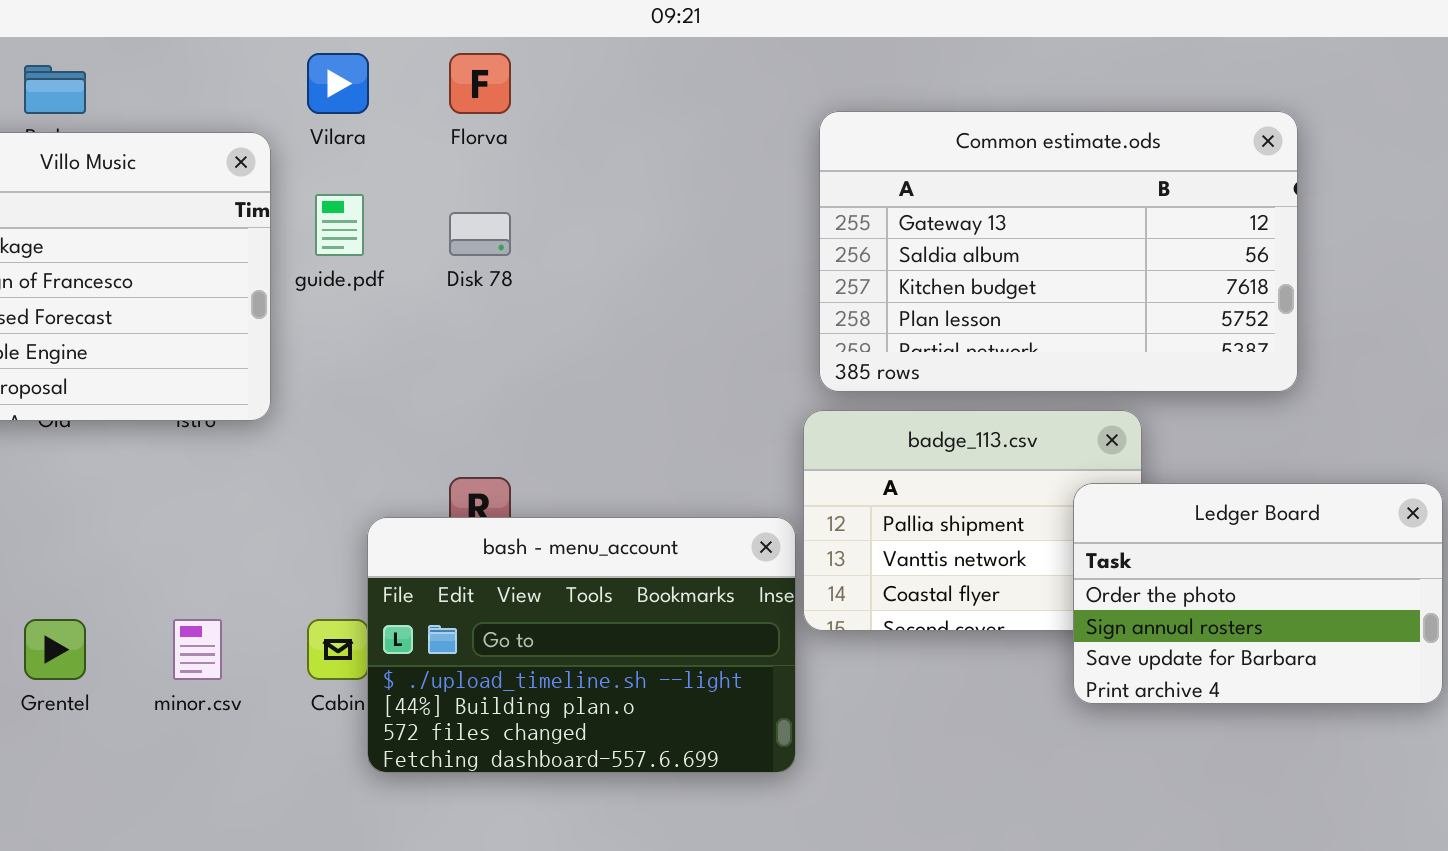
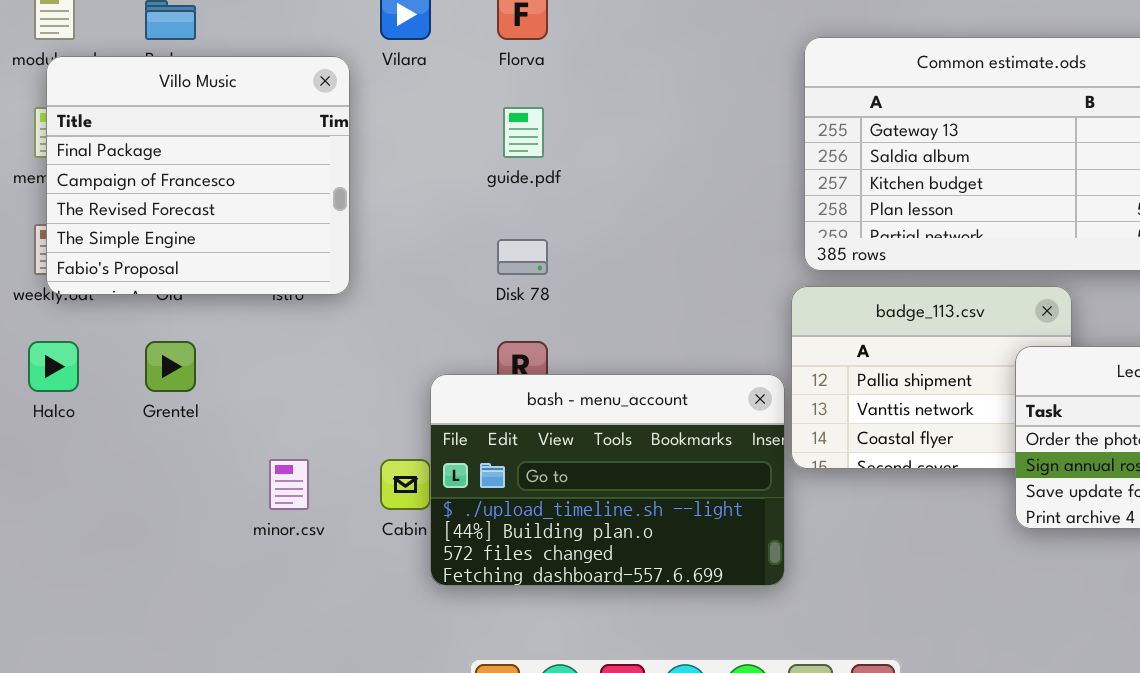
guide.pdf: [315,194,364,256] -> [503,107,544,158], moved
Disk 78: [449,212,511,256] -> [497,239,548,275], moved
Grentel: [24,619,86,680] -> [145,341,196,392], moved

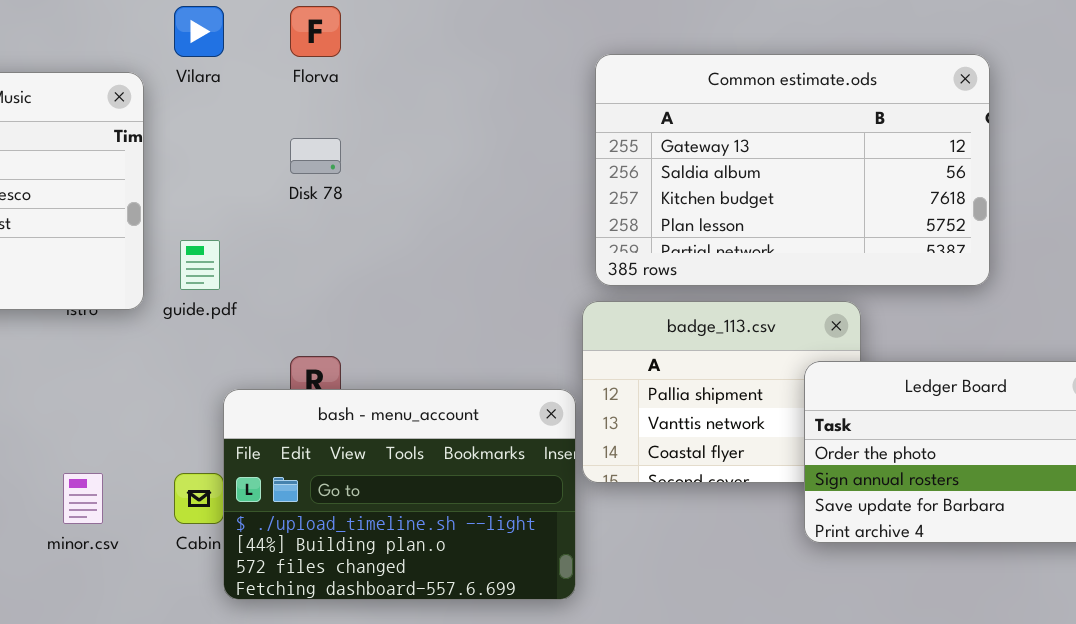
guide.pdf: [503,107,544,158] -> [180,240,220,290], moved
Disk 78: [497,239,548,275] -> [290,138,341,174], moved

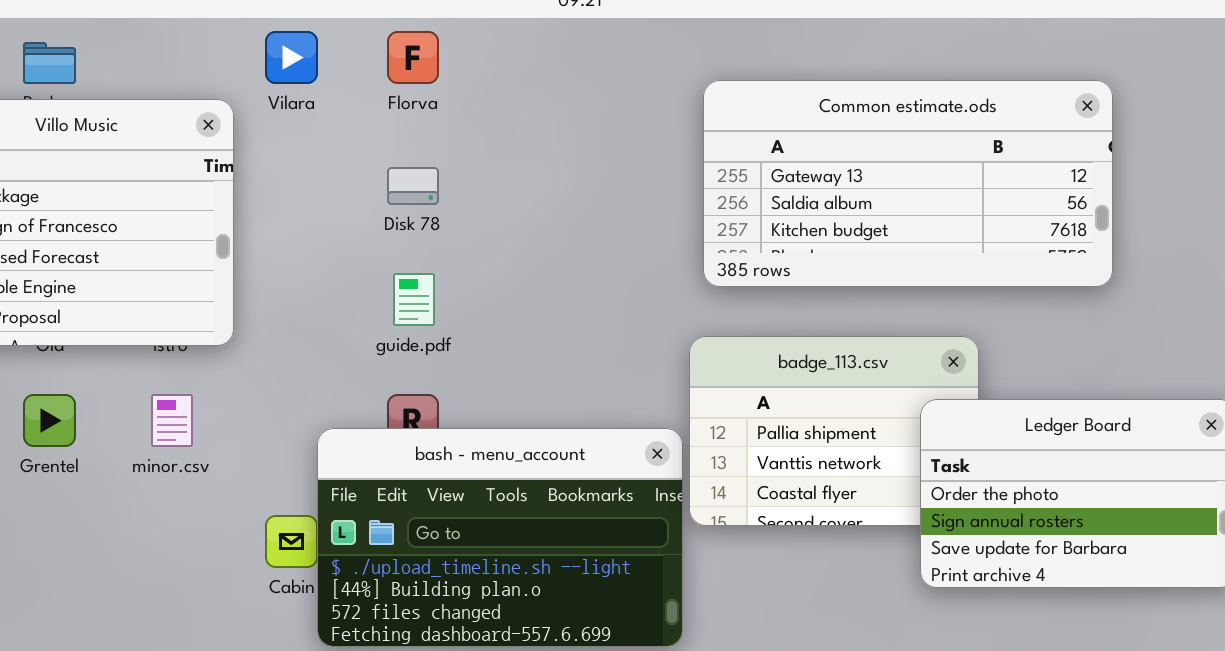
Common estimate.ods: [595,54,990,286] -> [703,80,1113,287], resized
guide.pdf: [180,240,220,290] -> [393,273,435,326], moved
minor.csv: [63,473,103,524] -> [151,394,193,447], moved

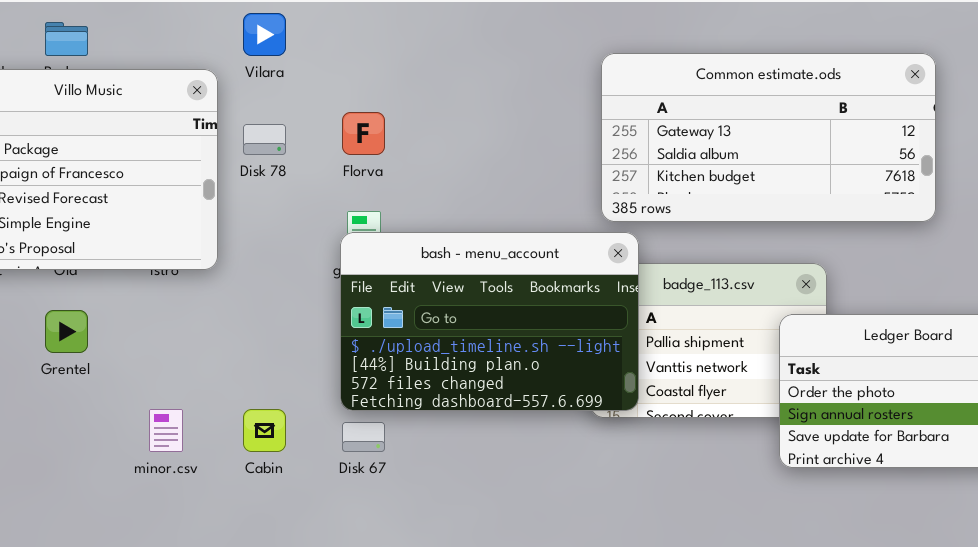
Florva: [387,31,439,84] -> [342,112,385,155], moved
Disk 78: [387,167,439,205] -> [243,124,286,155], moved
minor.csv: [151,394,193,447] -> [149,409,183,452], moved
bash - menu_account: [317,428,683,647] -> [340,232,639,411], moved

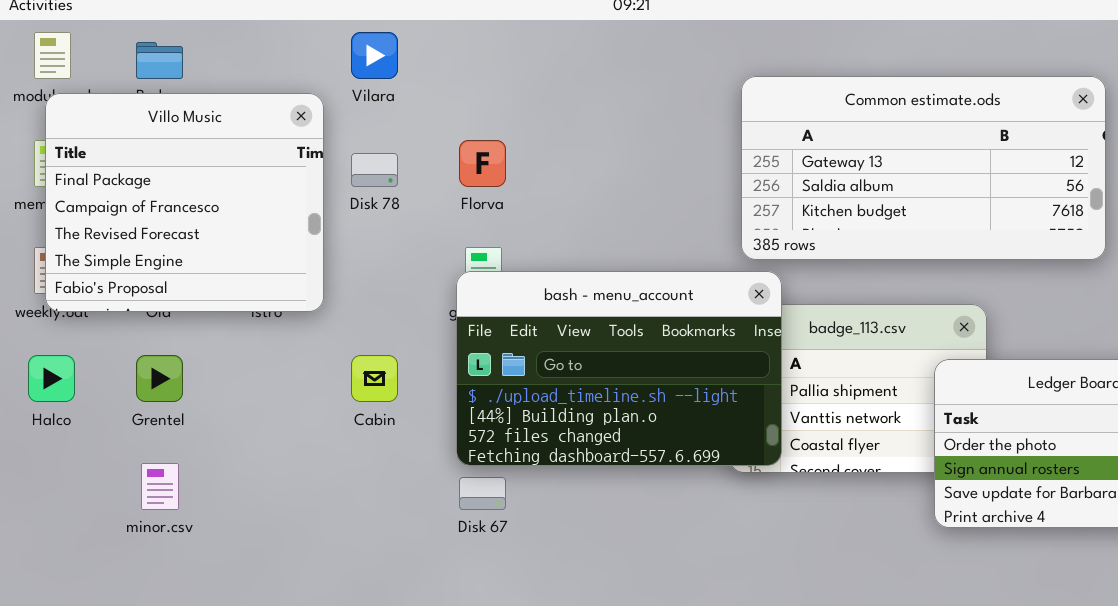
minor.csv: [149,409,183,452] -> [141,463,179,510], moved
Cabin: [243,409,286,452] -> [351,355,398,402], moved

